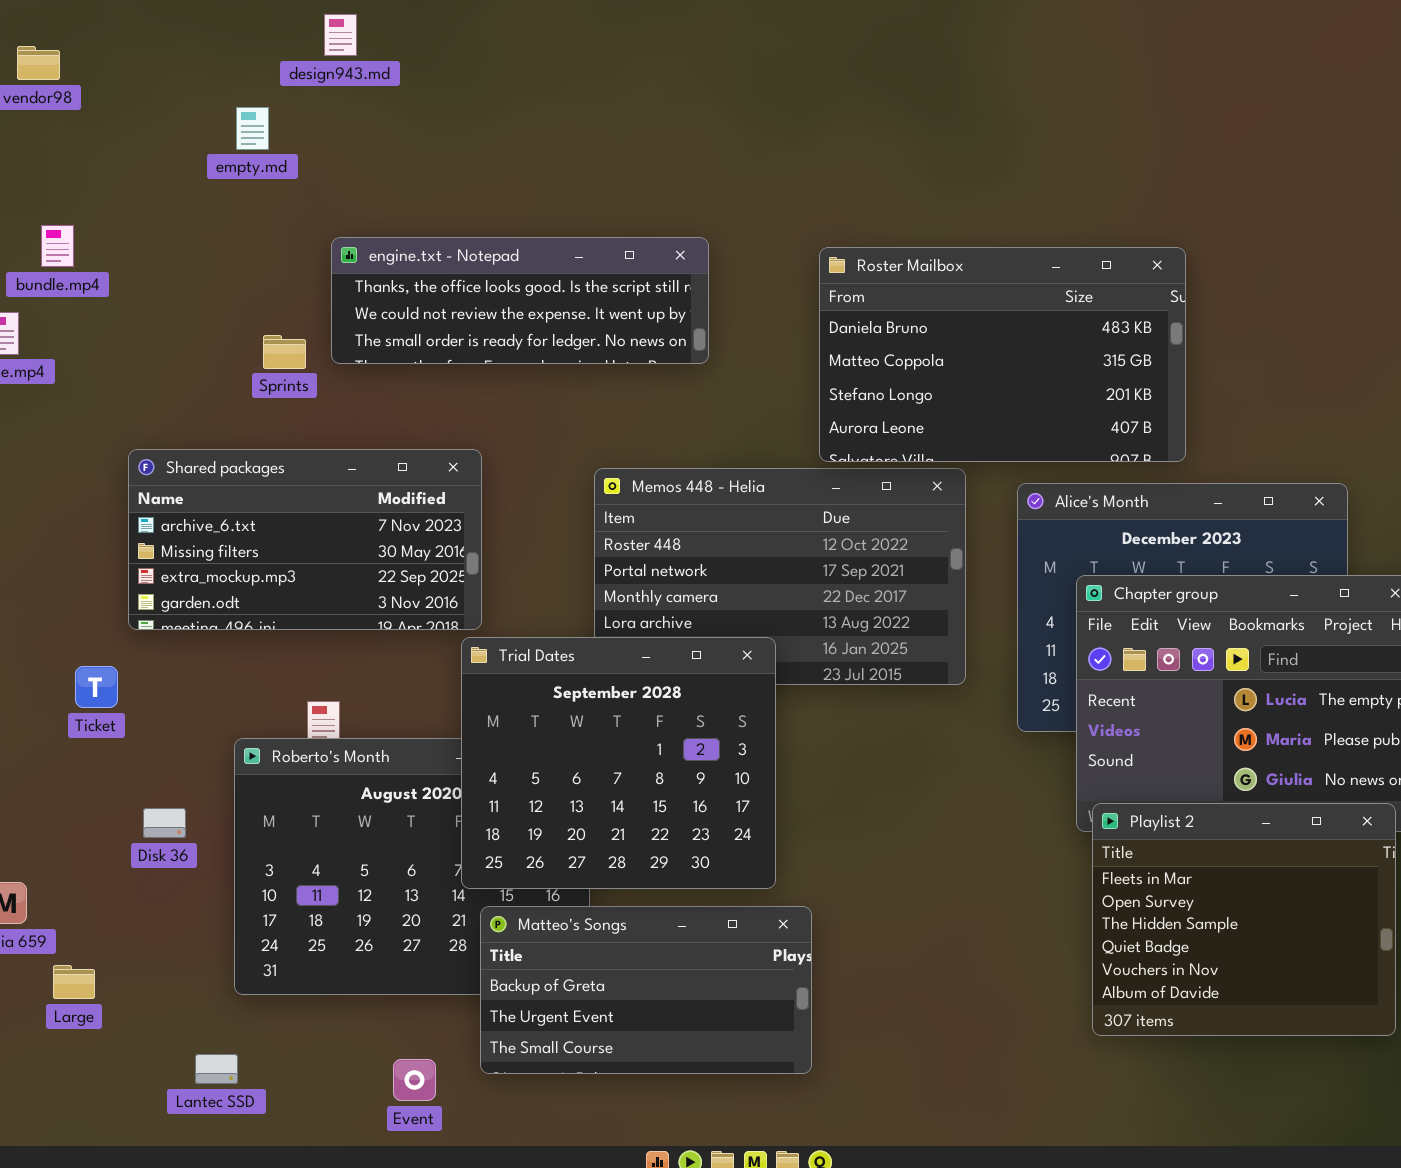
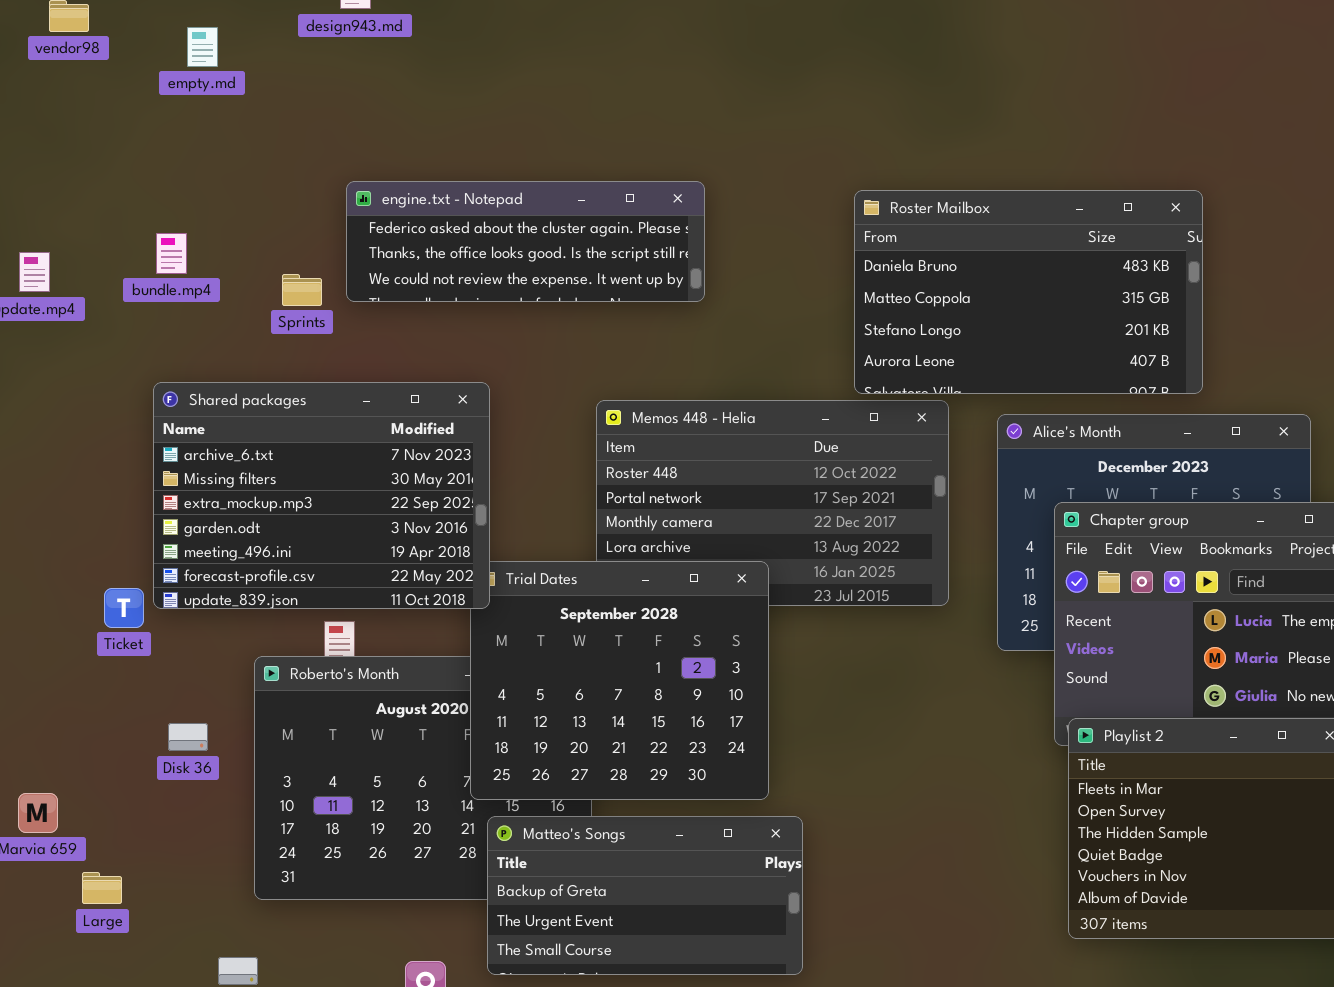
empty.md: [236,107,269,150] -> [187,27,218,67], moved
bundle.mp4: [41,225,74,267] -> [156,233,187,274], moved
engine.txt - Notepad: [331,237,709,364] -> [346,181,705,302], scrolled up 1 row
Roster Mailbox: [819,247,1186,462] -> [854,190,1203,394], moved
Shared packages: [128,449,482,630] -> [153,382,490,609], resized

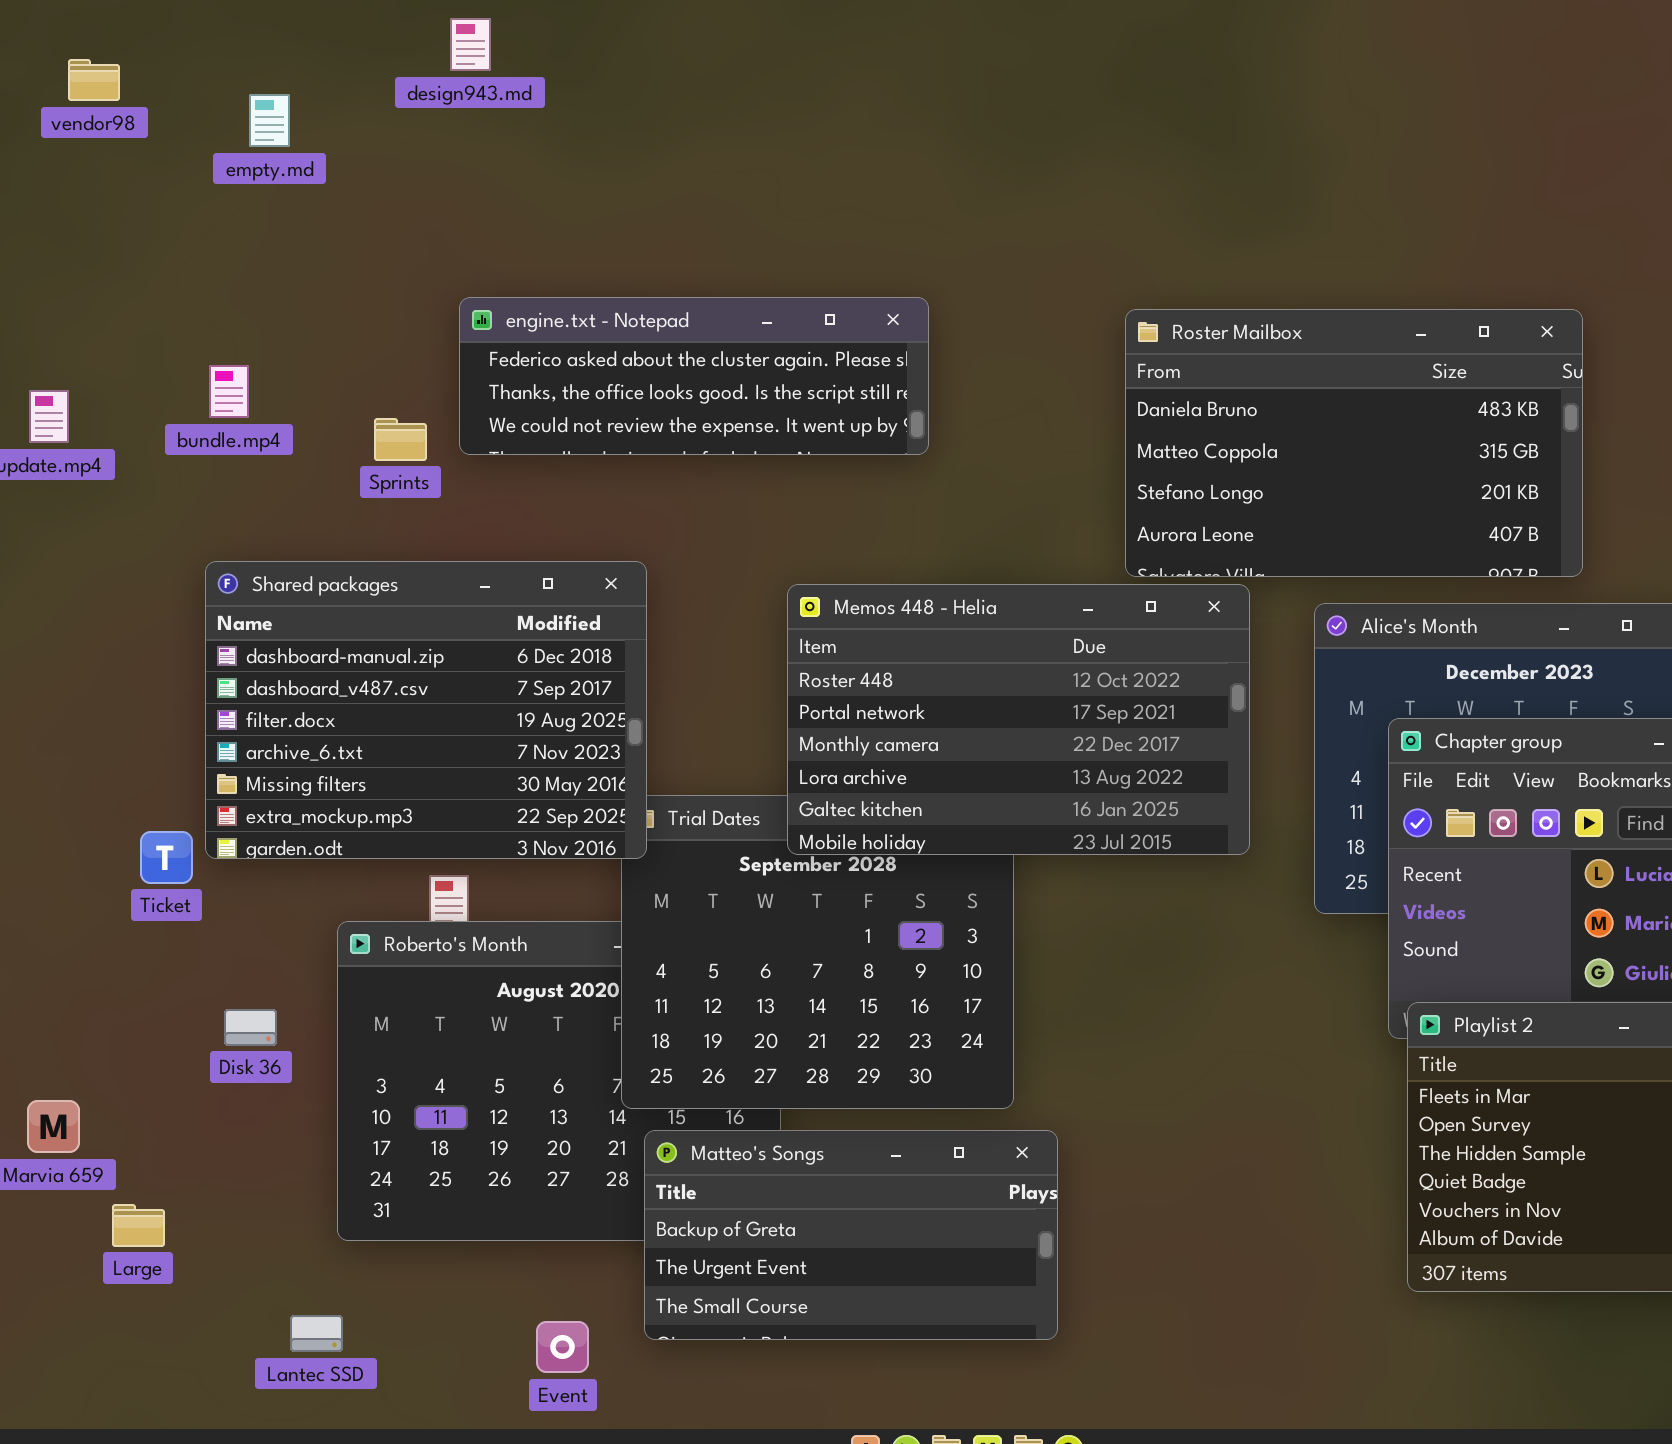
Shared packages: [153,382,490,609] -> [205,561,647,859], scrolled up 3 rows
Memos 448 - Helia: [596,400,949,606] -> [787,584,1250,855], raised

